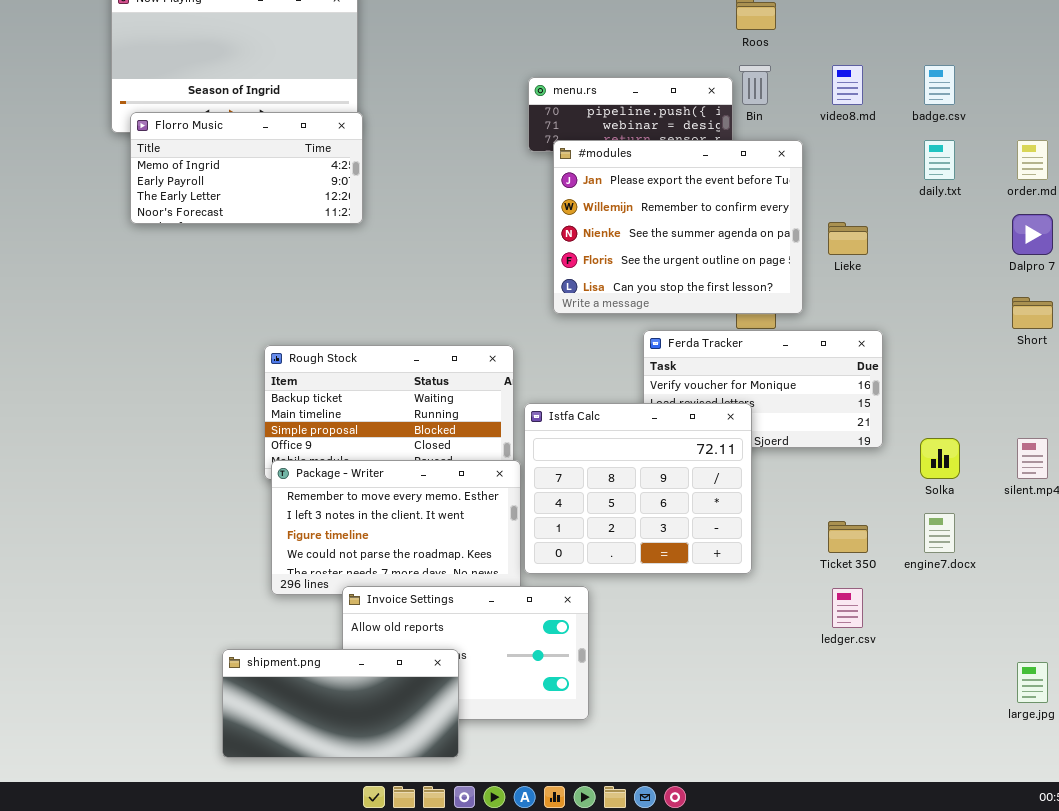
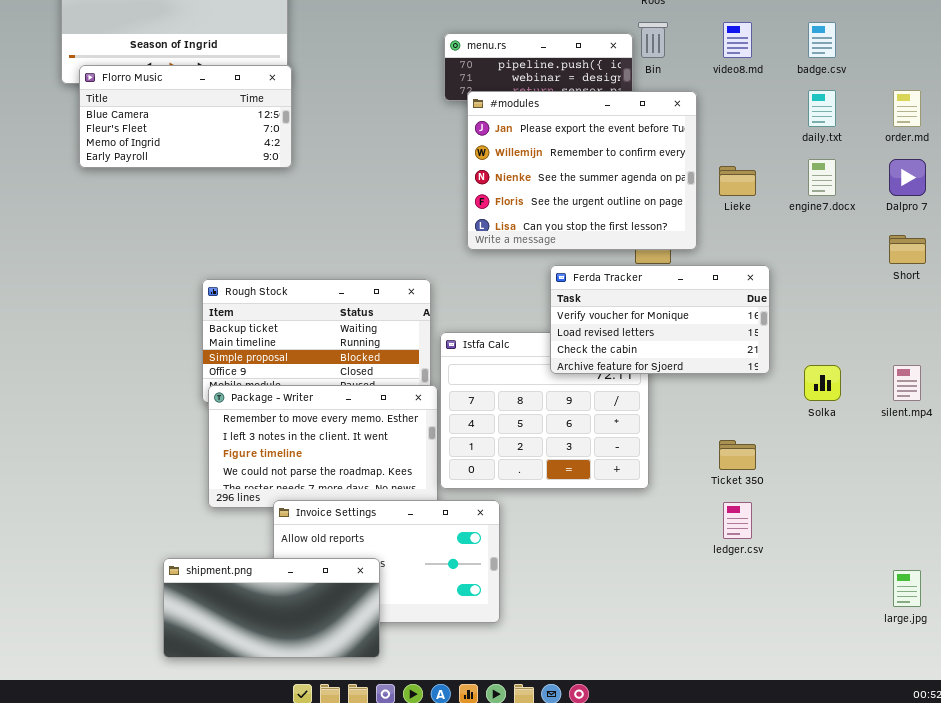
Florro Music: [130,112,363,224] -> [79,65,292,168], scrolled up 2 rows
Ferda Tracker: [643,330,883,448] -> [550,265,770,374], raised
engine7.docx: [924,513,955,553] -> [808,159,836,196], moved

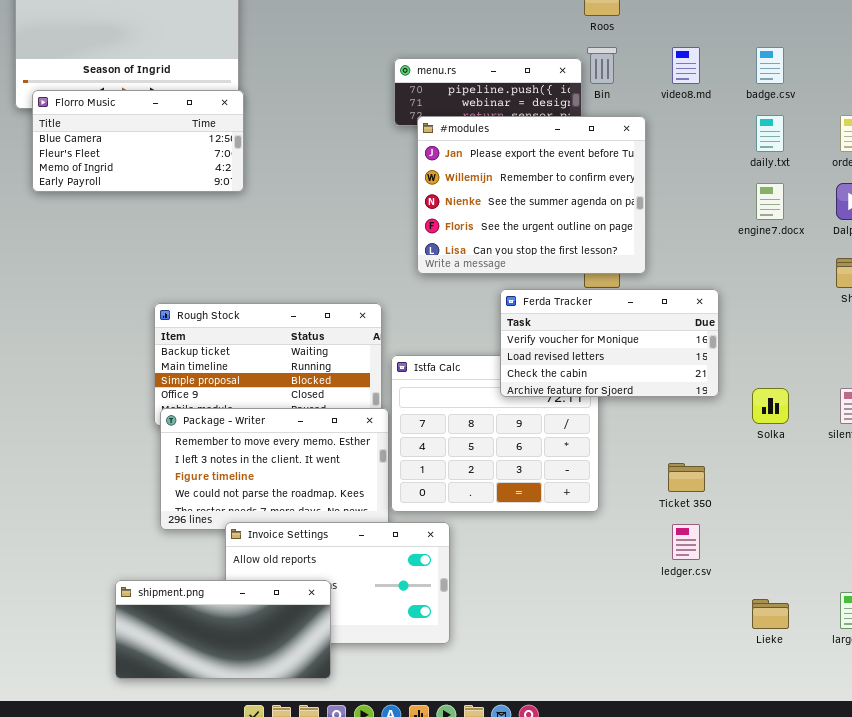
Lieke: [719,166,756,196] -> [752,599,789,629], moved

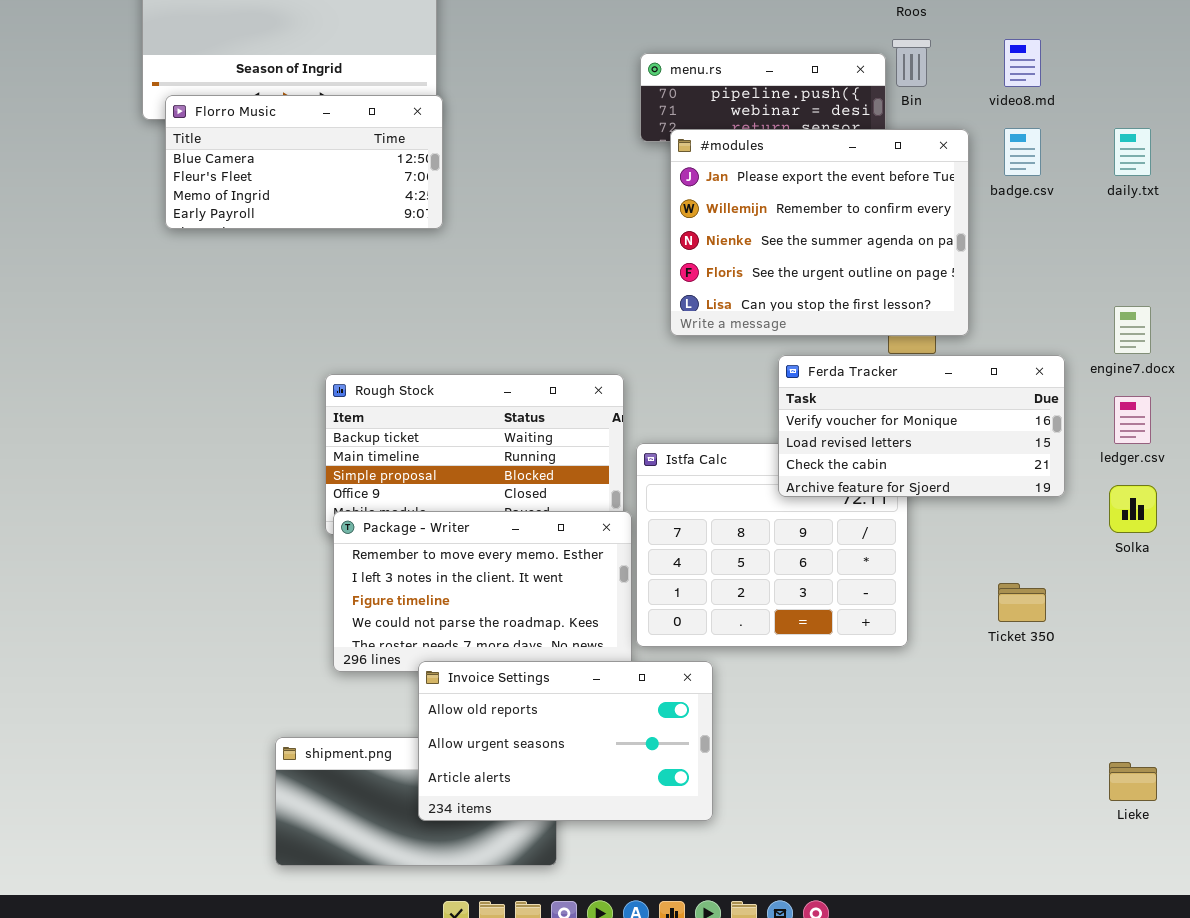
badge.csv: [756,47,784,84] -> [1004,128,1041,176], moved
engine7.docx: [756,183,784,220] -> [1114,306,1151,354], moved
Invoice Settings: [225,522,450,644] -> [418,661,713,821], raised
ledger.csv: [672,524,700,560] -> [1114,396,1151,444], moved

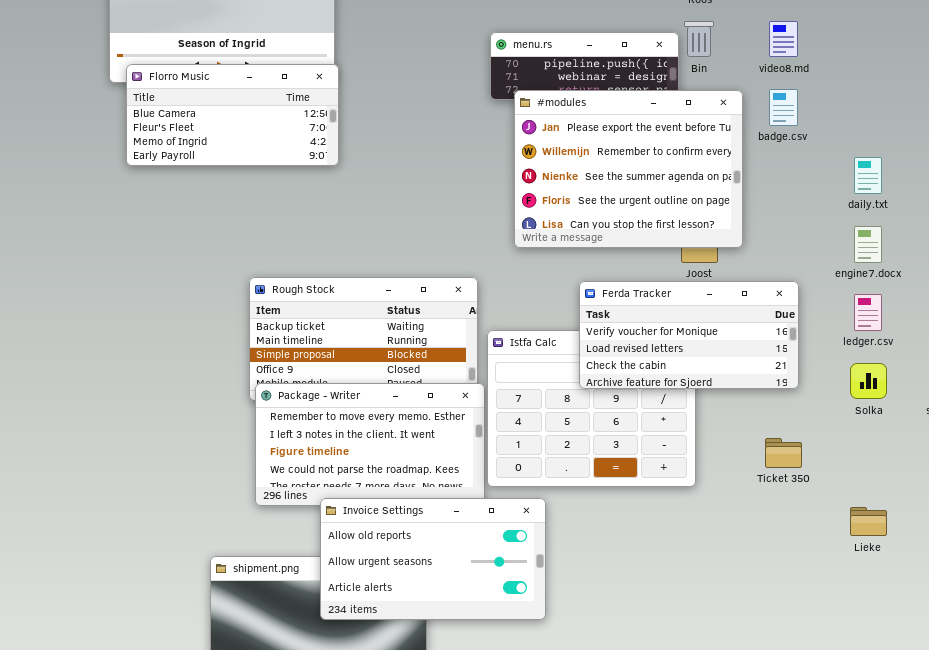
daily.txt: [1114,128,1151,176] -> [854,157,882,194], moved
Ferda Tracker: [778,355,1065,497] -> [579,281,799,389], moved
Lieke: [1109,762,1157,801] -> [850,507,887,536], moved

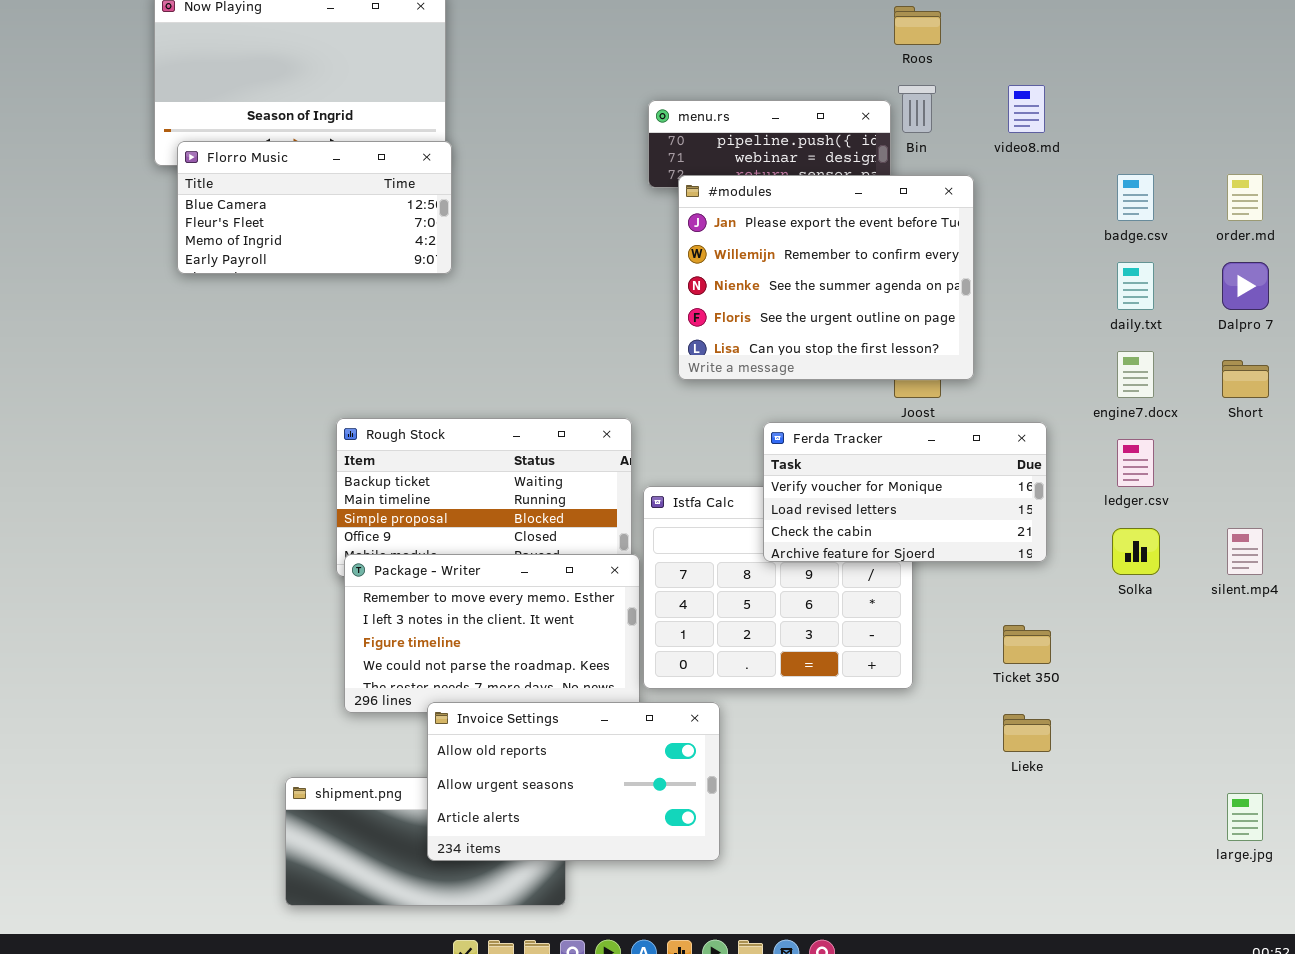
badge.csv: [769,89,798,126] -> [1117,174,1154,221], moved
Lieke: [850,507,887,536] -> [1003,714,1051,752], moved

